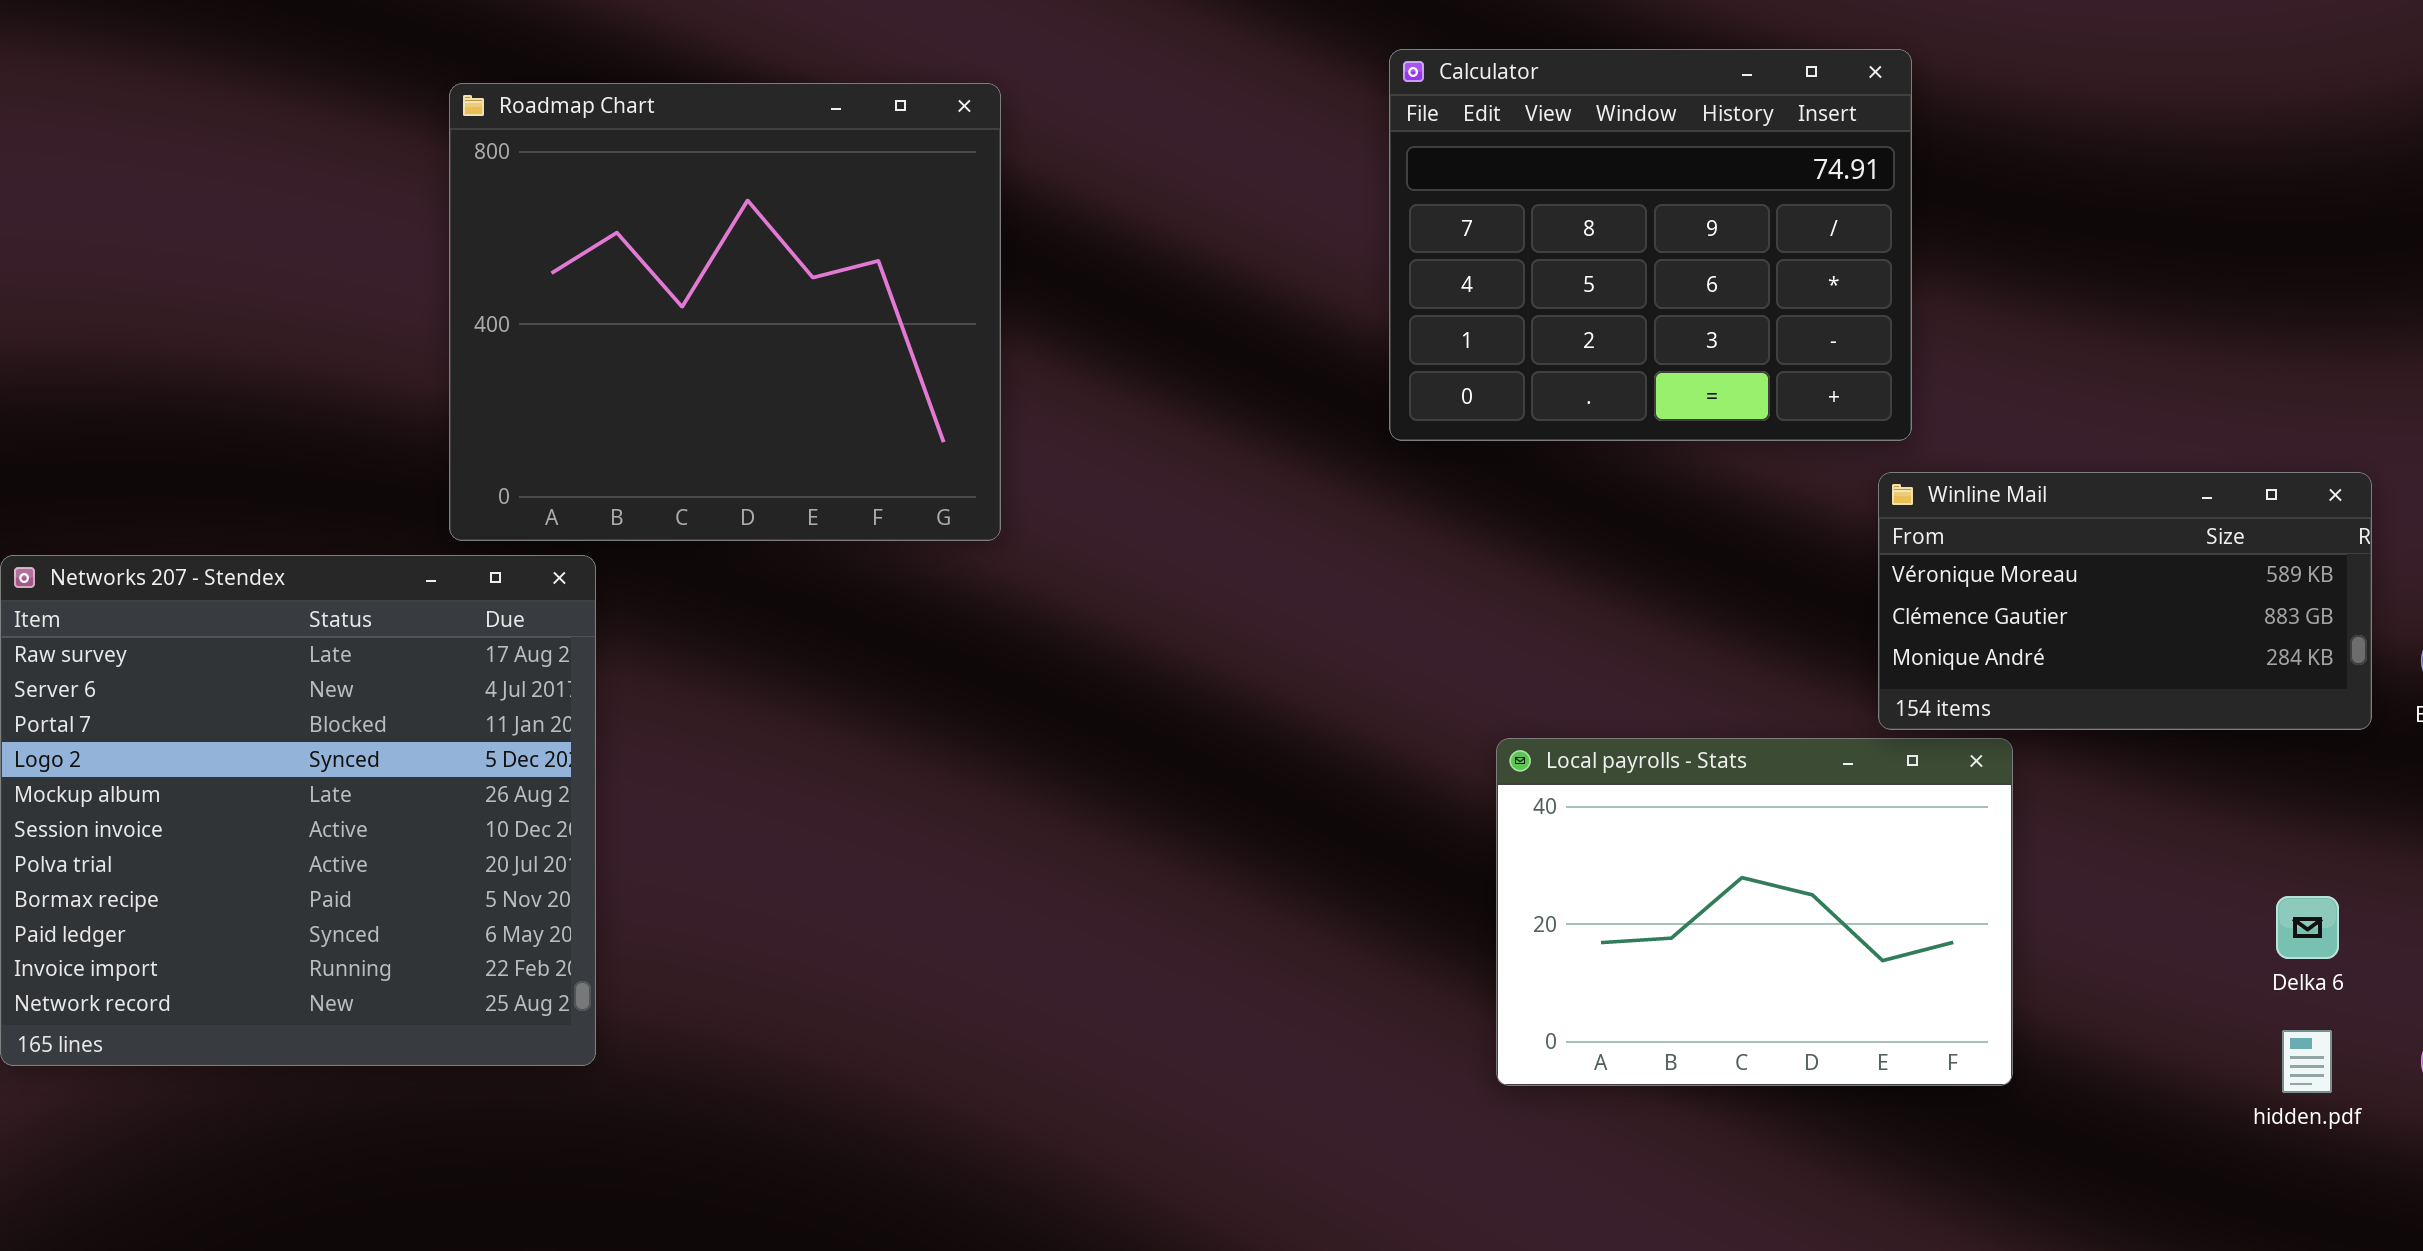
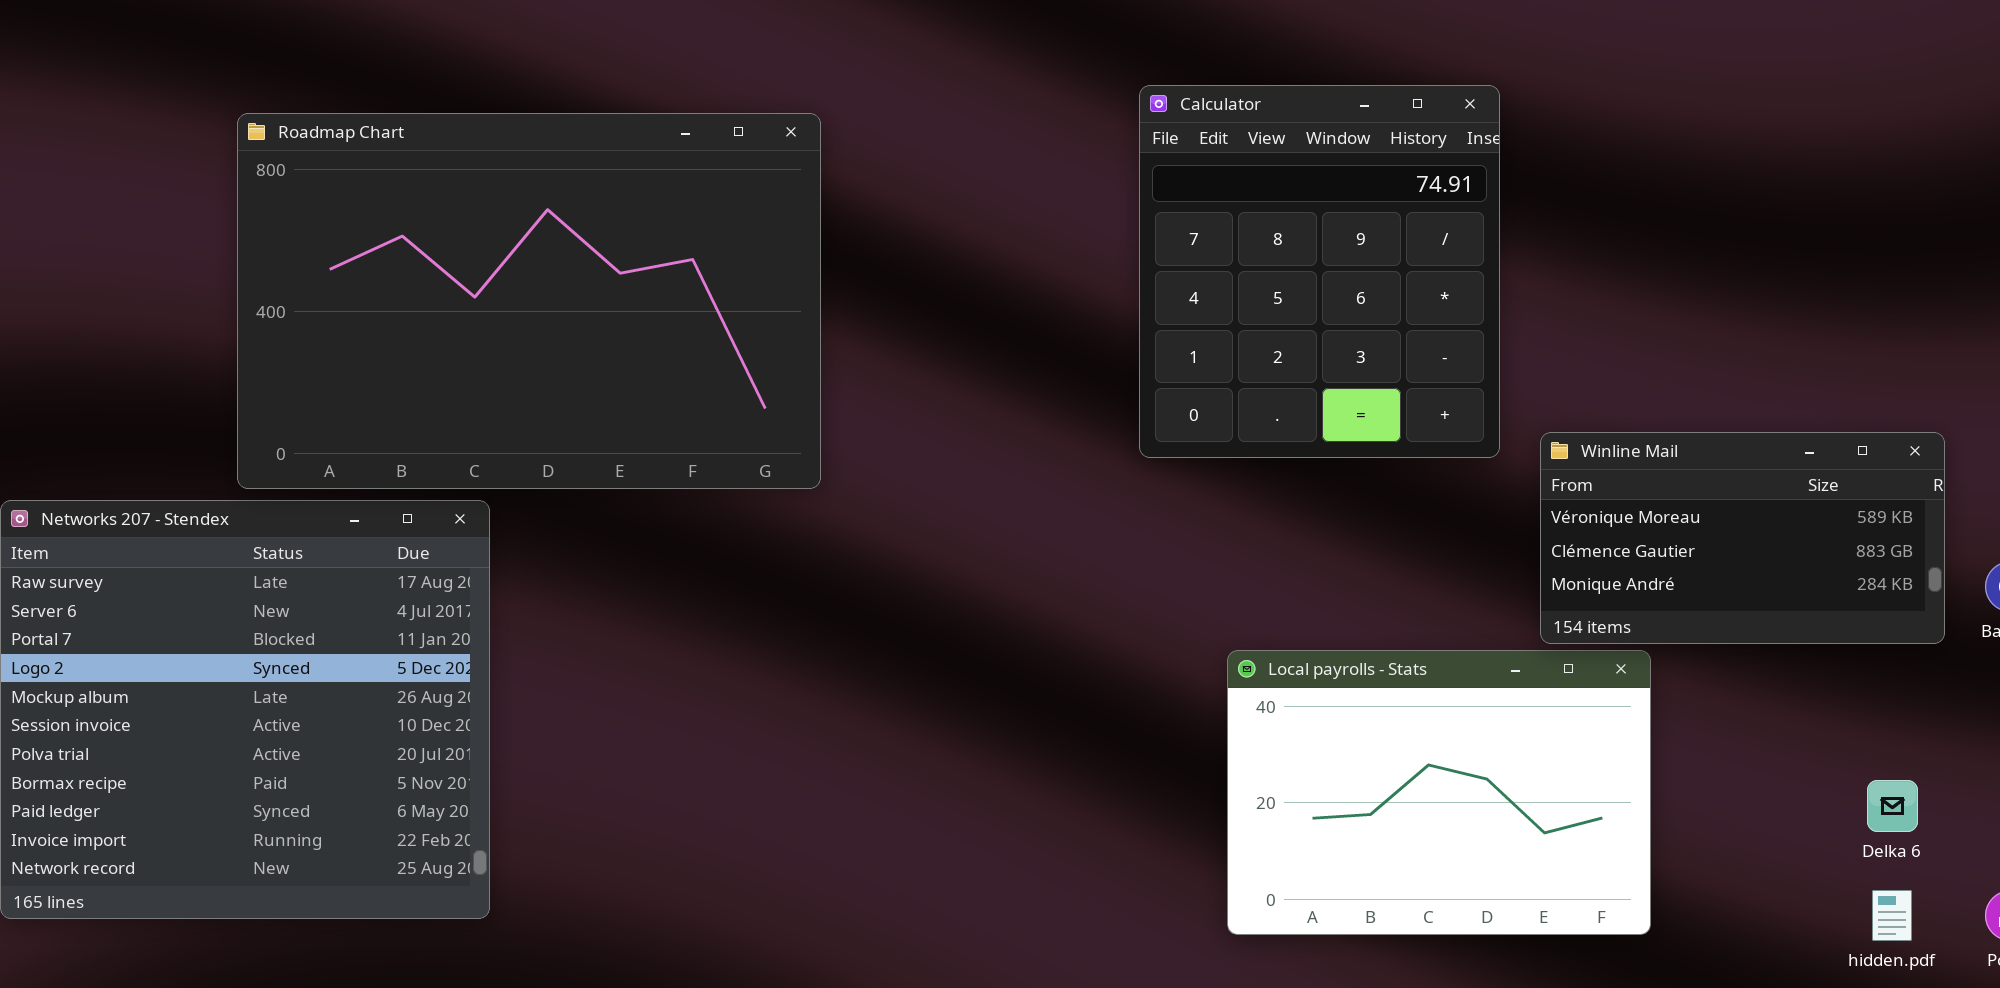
Calculator: [1389,49,1912,441] -> [1139,85,1500,458], resized
Roadmap Chart: [449,83,1001,541] -> [237,113,821,489], resized

